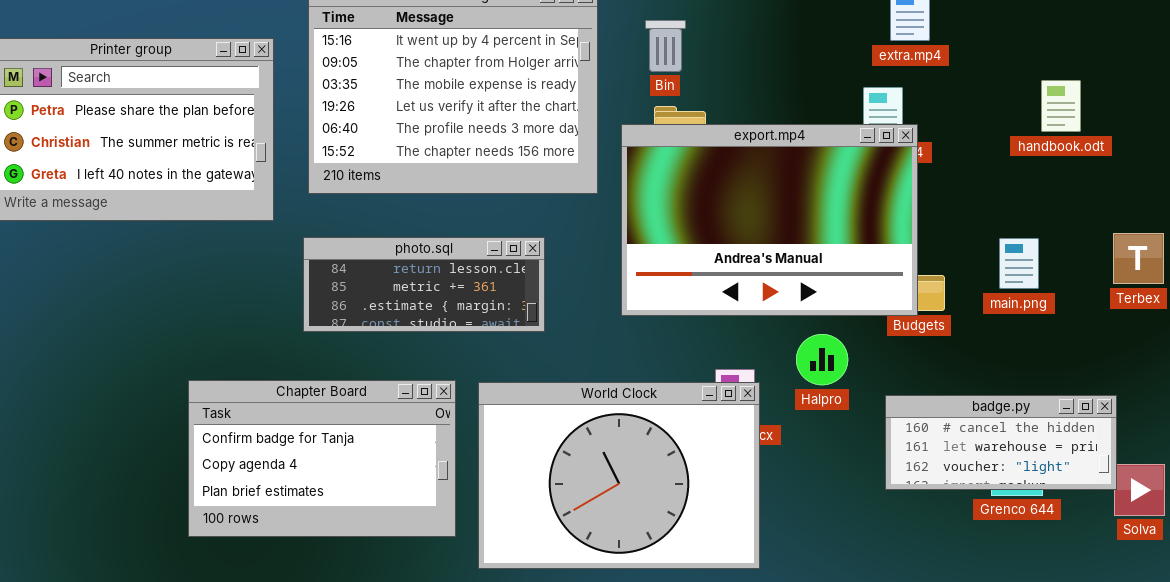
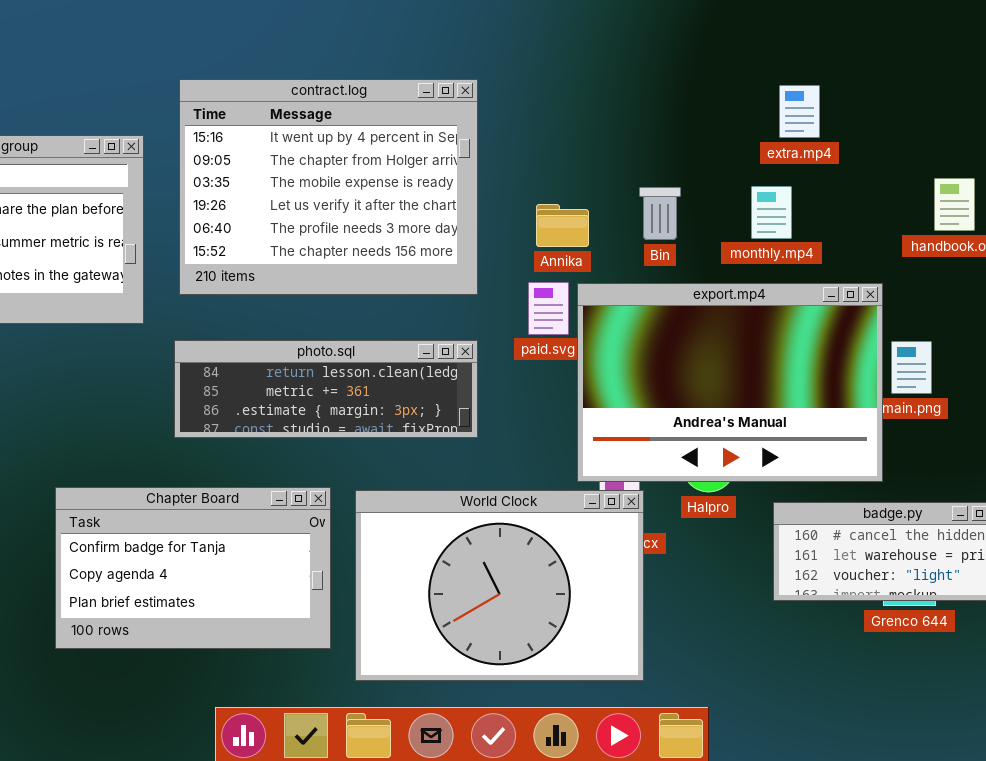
Bin: [645,20,686,72] -> [639,187,681,240], moved
export.mp4: [621,124,918,316] -> [577,283,883,482], moved
photo.sql: [303,237,545,332] -> [174,340,478,438], resized

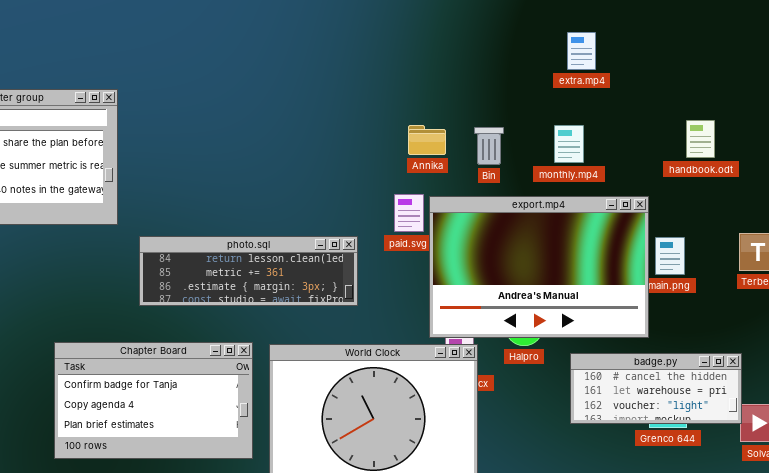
contract.log: [179,79,478,295] -> none, closed
extra.mp4: [779,85,820,138] -> [567,32,596,70], moved
Annika: [536,204,589,247] -> [408,125,446,155], moved

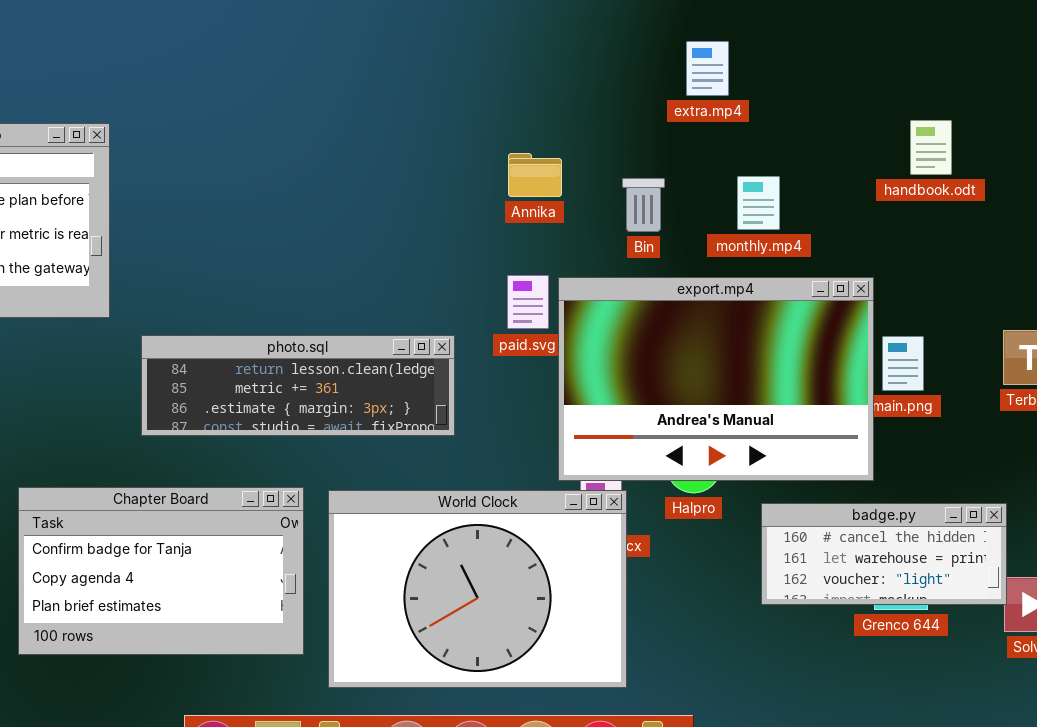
extra.mp4: [567,32,596,70] -> [686,41,729,96], moved
handbook.odt: [686,120,715,158] -> [910,120,952,175], moved
Annika: [408,125,446,155] -> [508,153,562,197], moved

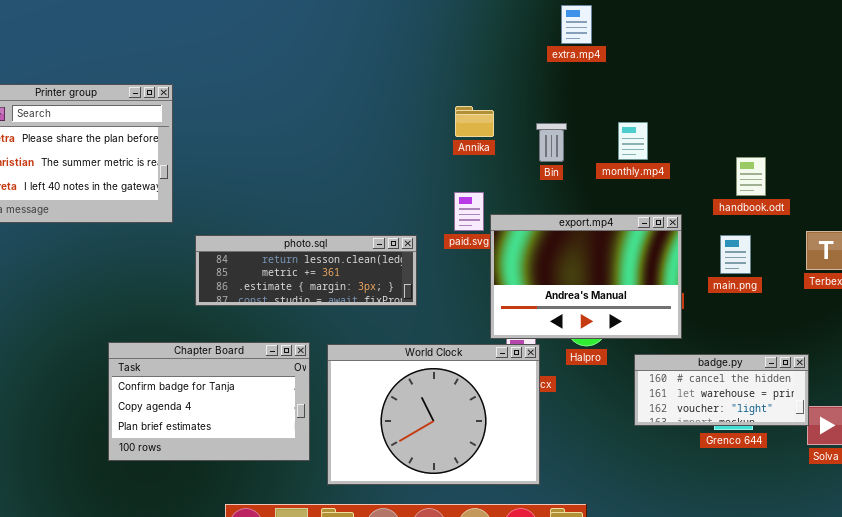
extra.mp4: [686,41,729,96] -> [561,5,592,44], moved
handbook.odt: [910,120,952,175] -> [736,157,766,196], moved
export.mp4: [558,277,874,481] -> [490,214,682,339], resized

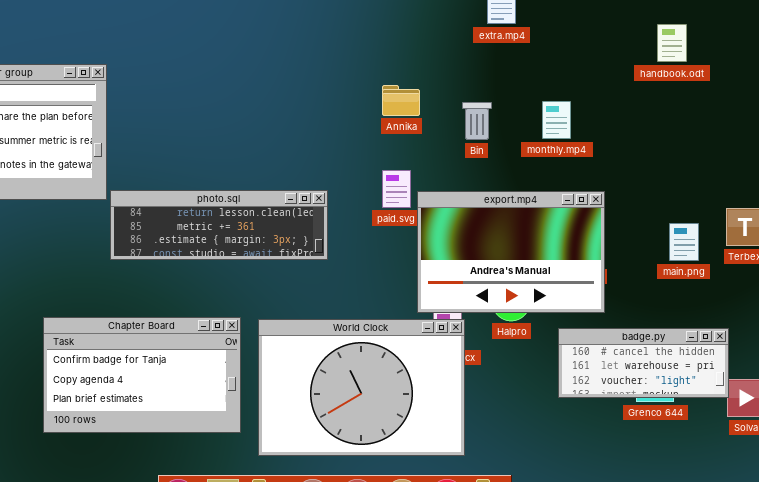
handbook.odt: [736,157,766,196] -> [657,24,687,62], moved
photo.sql: [195,235,417,306] -> [110,190,328,260], moved
main.png: [720,235,751,274] -> [669,223,699,261], moved

